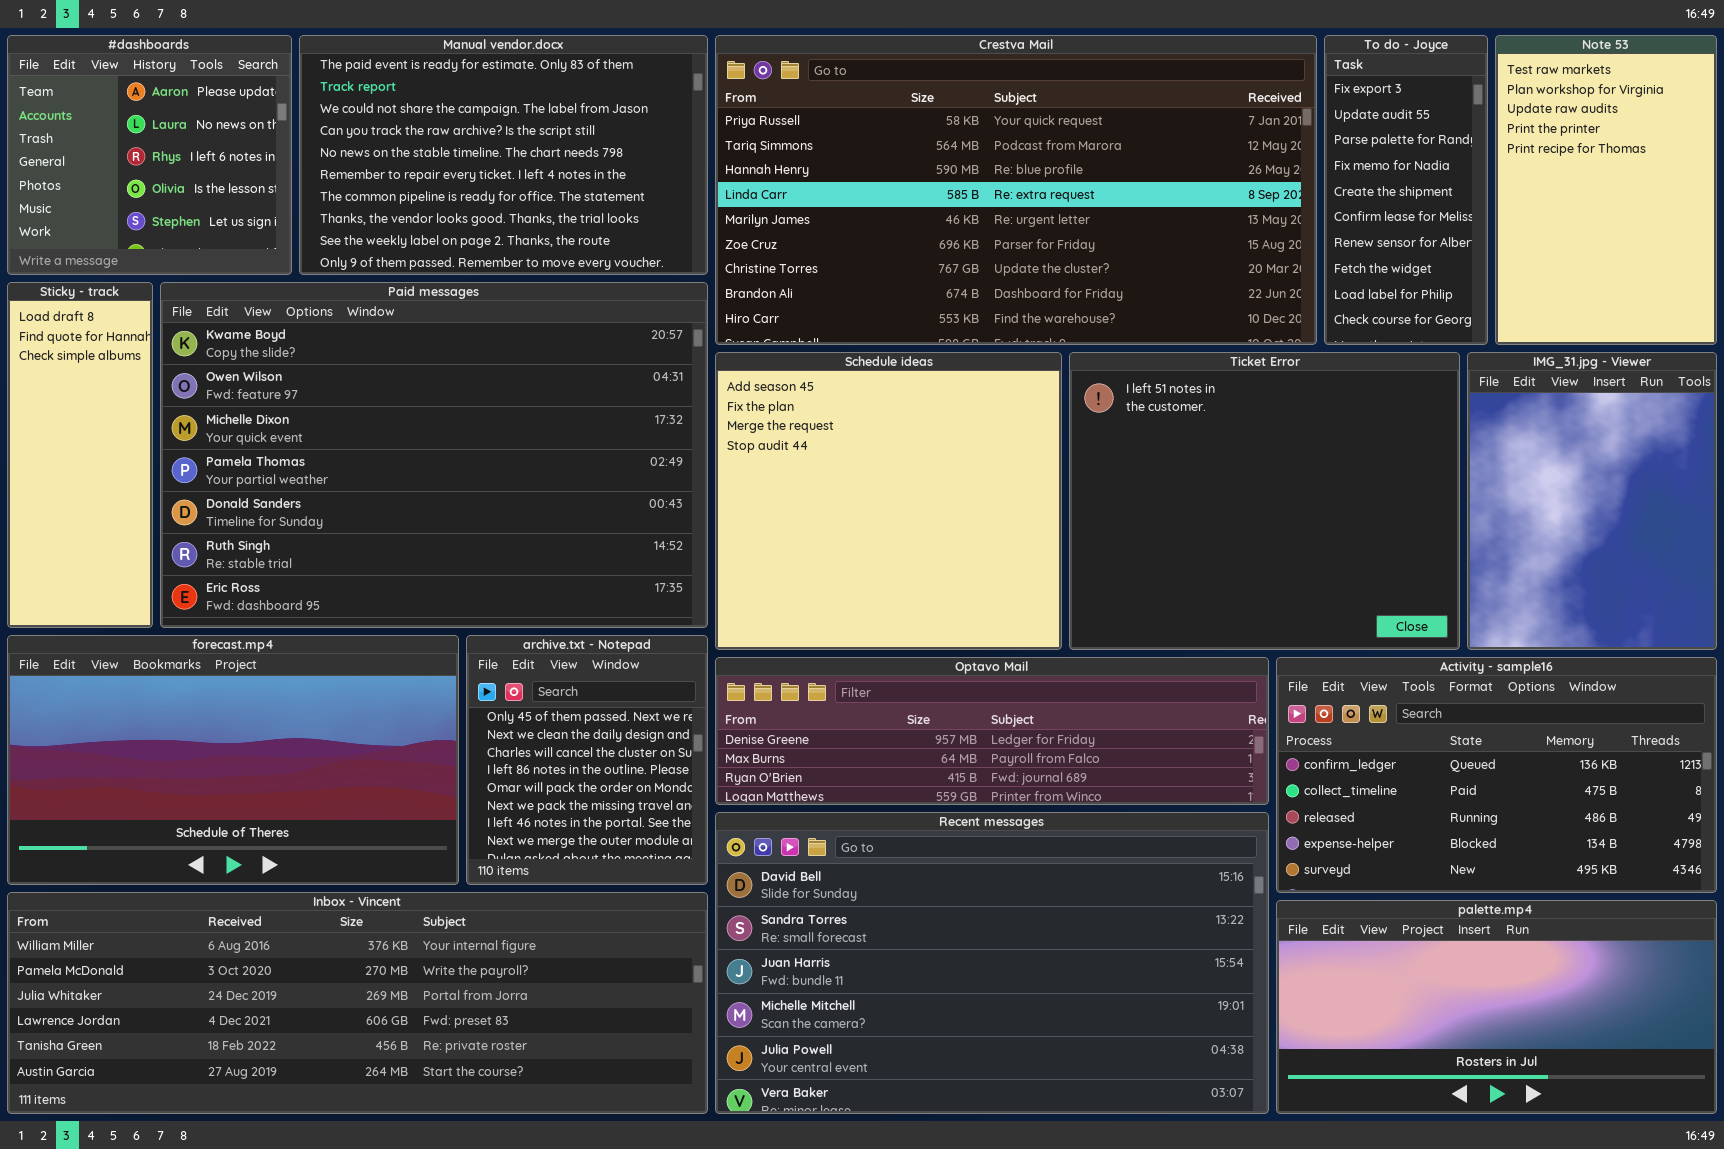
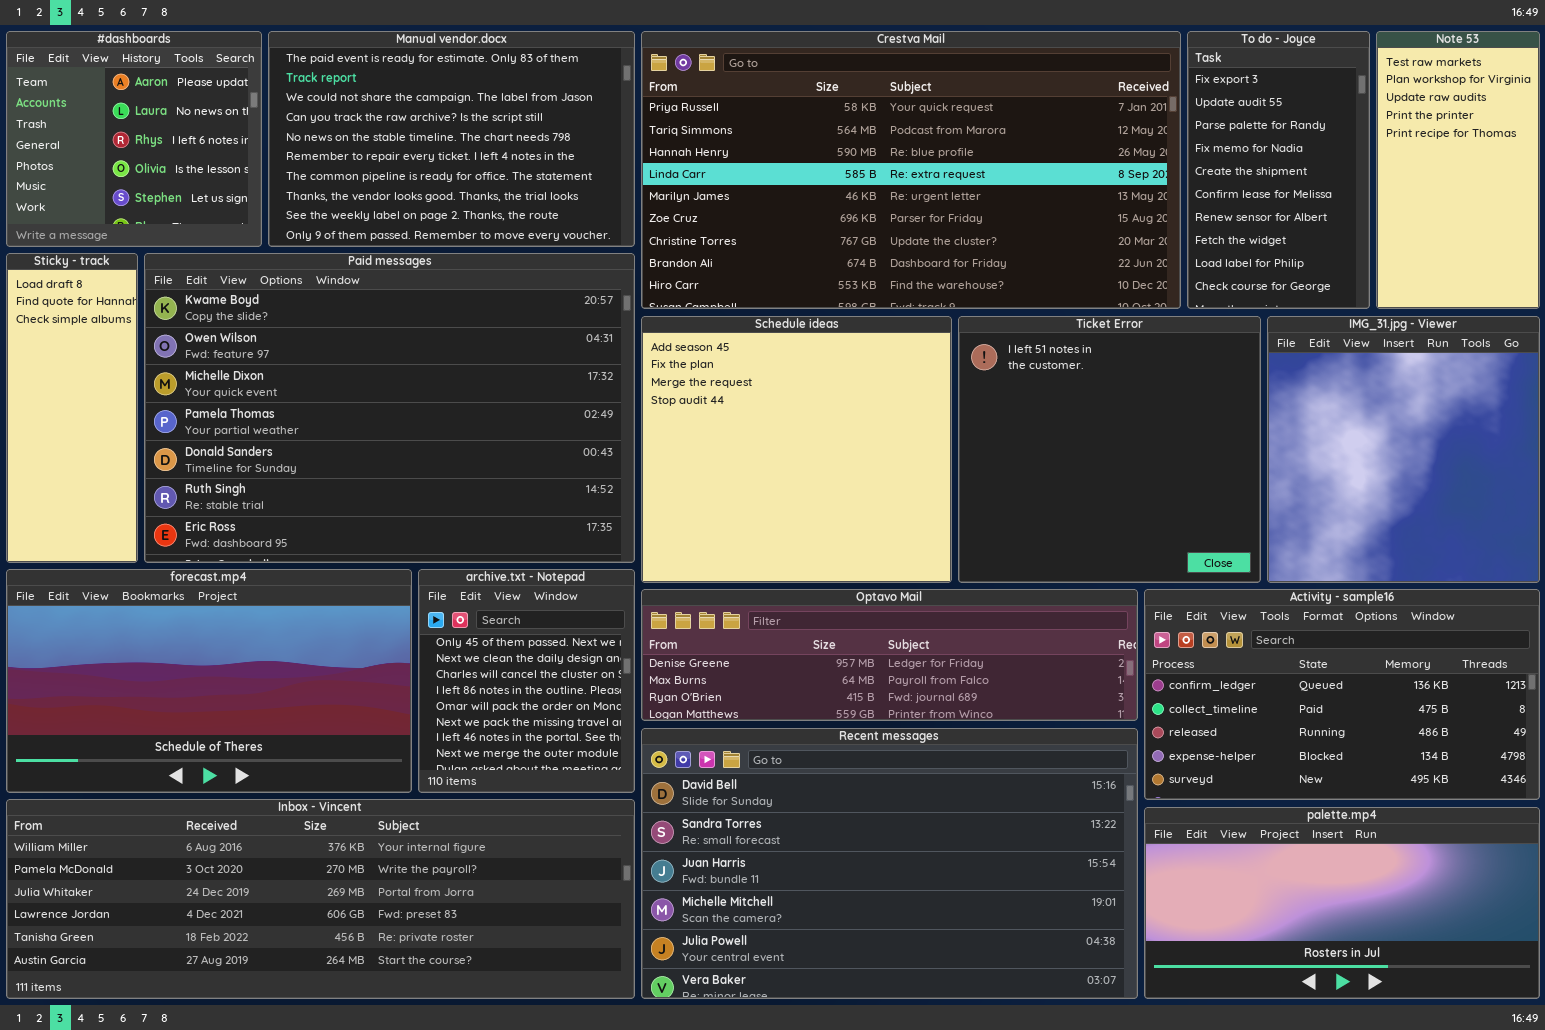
To do - Joyce: [1324,35,1488,345] -> [1187,31,1370,309], resized
Note 53: [1495,35,1717,345] -> [1376,31,1540,309], resized
Ticket Error: [1069,352,1460,650] -> [958,316,1261,583], resized
IMG_31.jpg - Viewer: [1467,352,1717,650] -> [1267,316,1540,583], resized

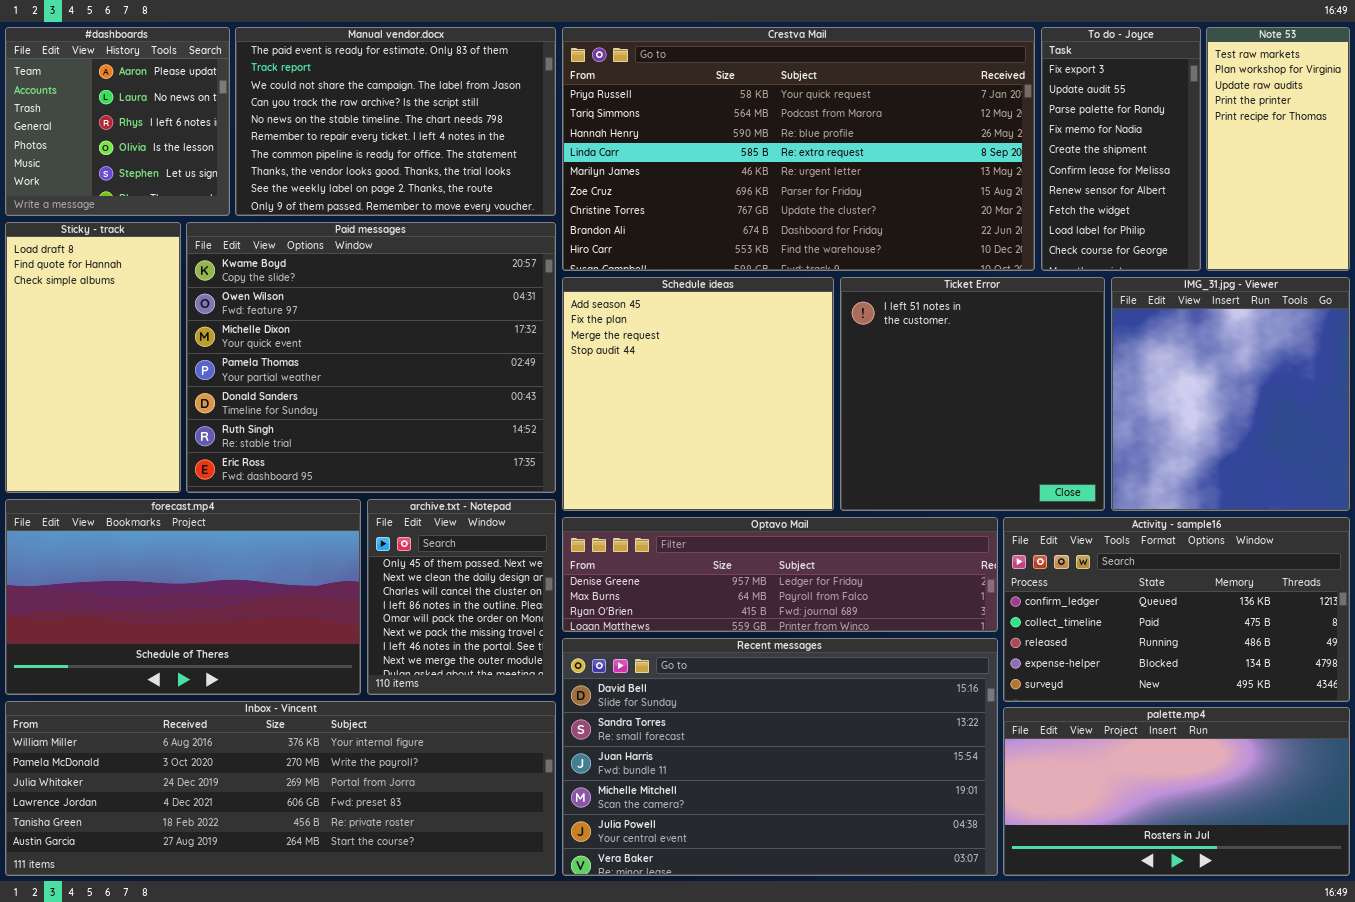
Sticky - track: [6,253,138,563] -> [5,222,181,493], resized
Paid messages: [144,253,635,563] -> [186,222,556,493], resized

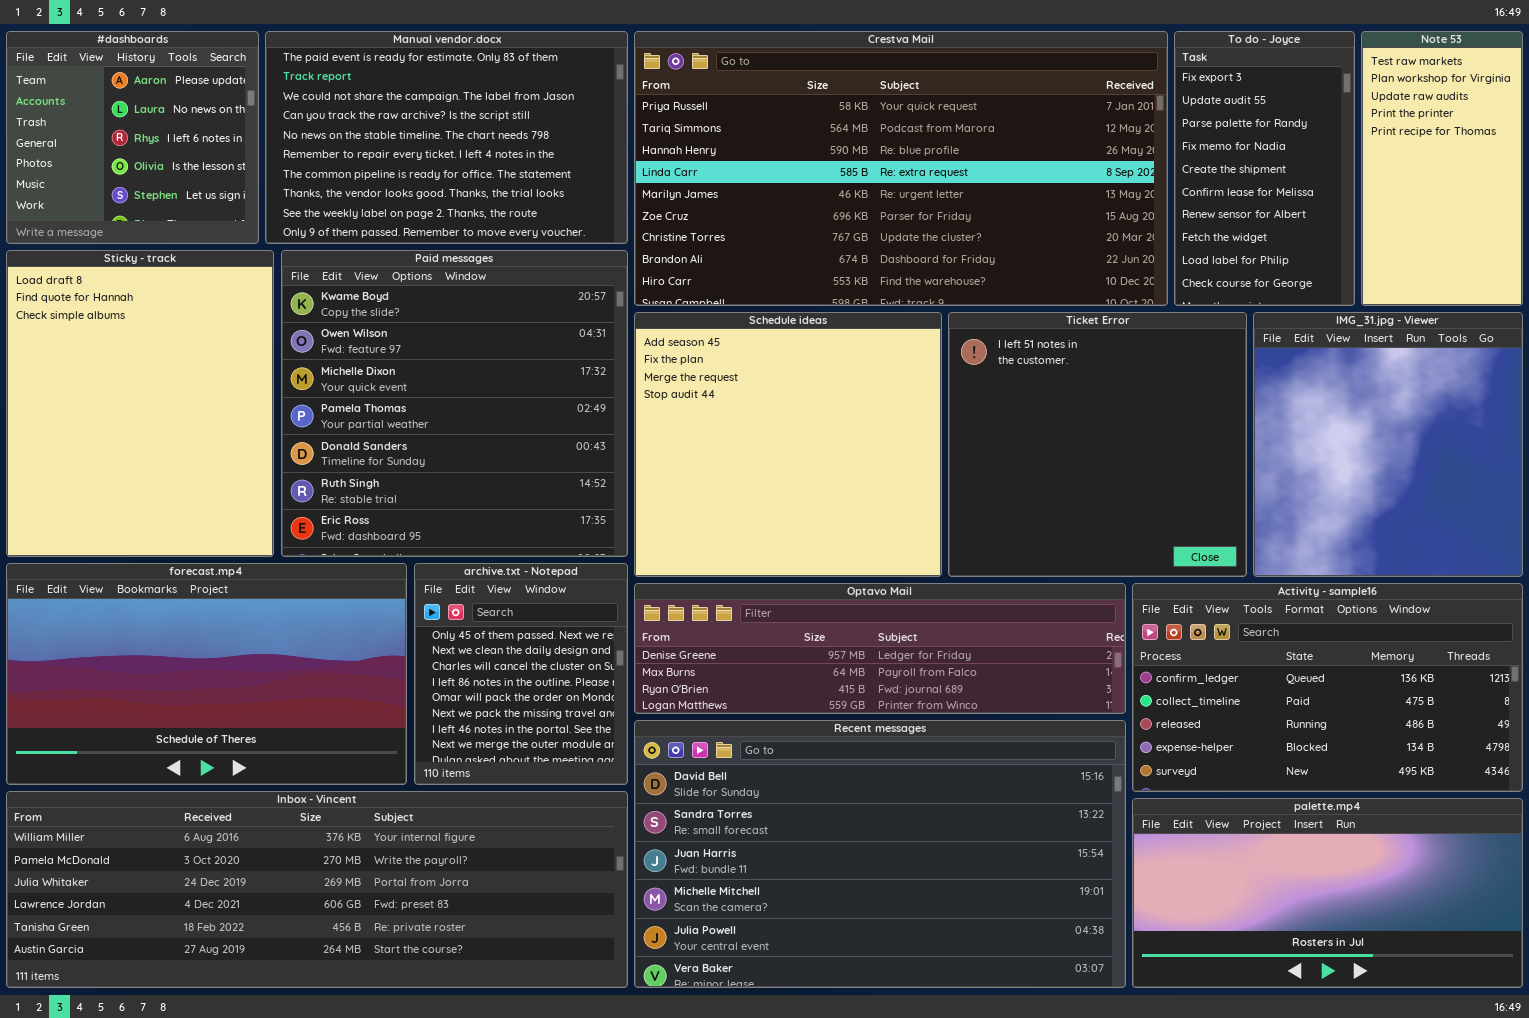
Sticky - track: [5,222,181,493] -> [6,250,274,557], resized
Paid messages: [186,222,556,493] -> [281,250,628,557], resized

